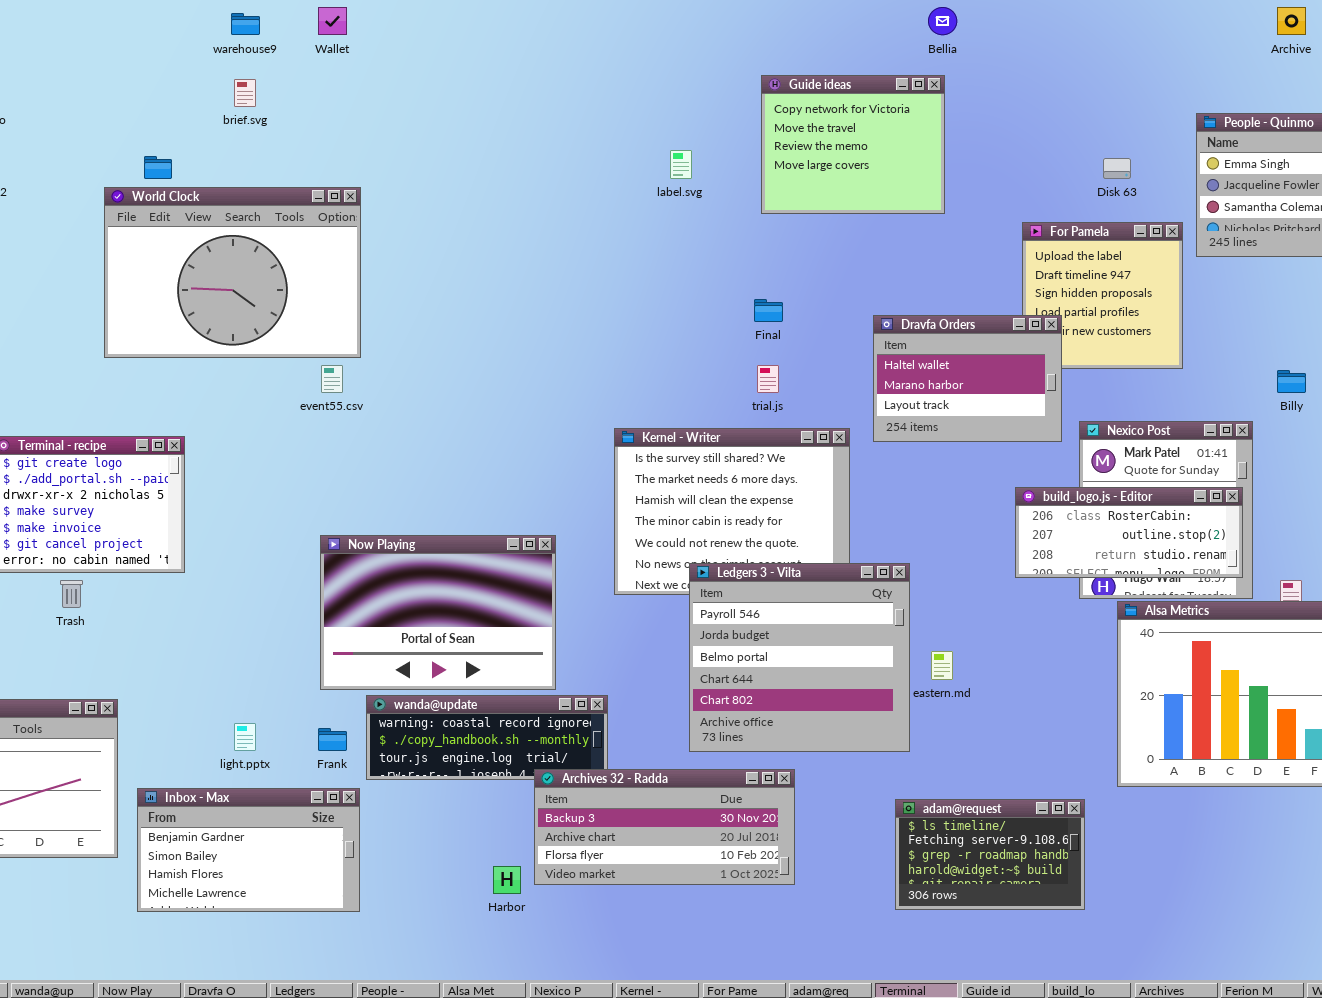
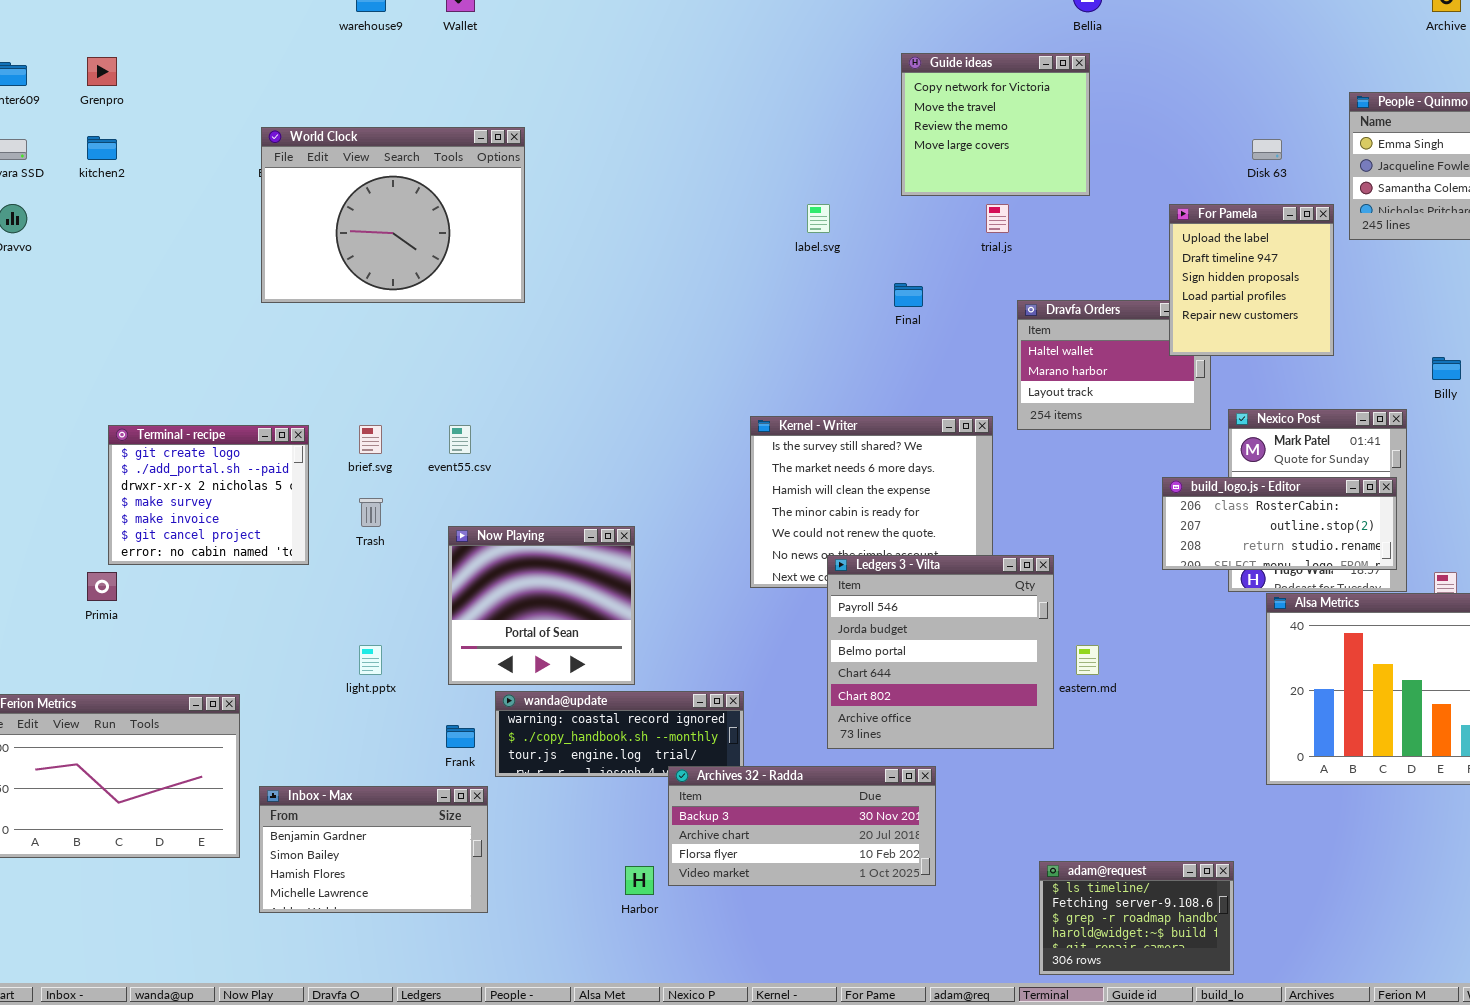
brief.svg: [234,79,256,107] -> [359,425,382,454], moved
label.svg: [670,150,692,179] -> [807,204,830,233], moved
World Clock: [104,187,361,358] -> [261,127,525,303], moved
For Pamela: [1022,222,1183,369] -> [1169,204,1334,356], raised
event55.csv: [321,365,343,393] -> [449,425,471,454], moved
trial.js: [757,365,779,393] -> [986,204,1009,233], moved
Now Playing: [320,535,556,690] -> [448,526,635,685], resized
Trash: [60,580,83,608] -> [359,498,383,527], moved
light.pptx: [234,723,256,751] -> [359,645,382,675], moved
adam@request: [895,799,1085,910] -> [1039,861,1234,975], moved

